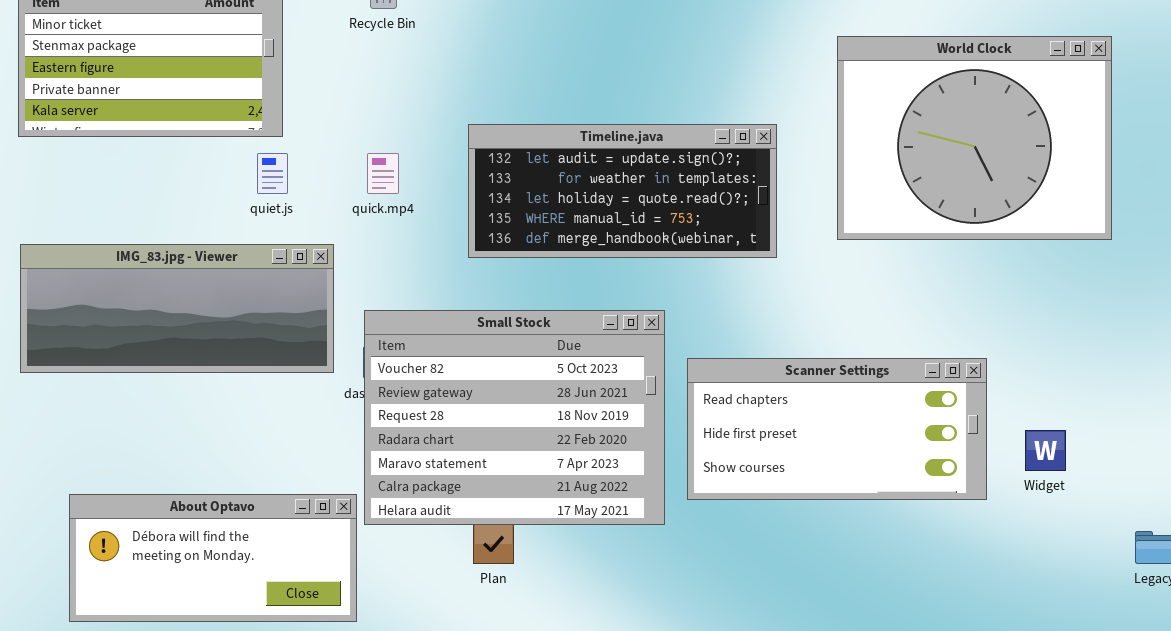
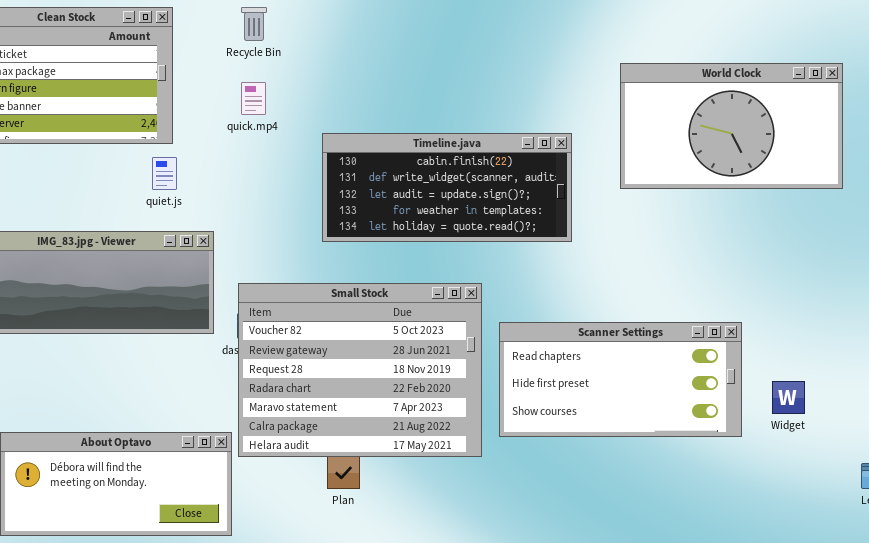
World Clock: [837,36,1112,240] -> [620,63,843,189], resized
Timeline.java: [468,124,777,258] -> [322,133,572,242], scrolled up 2 rows
quick.mp4: [367,153,399,194] -> [241,82,266,115], moved

